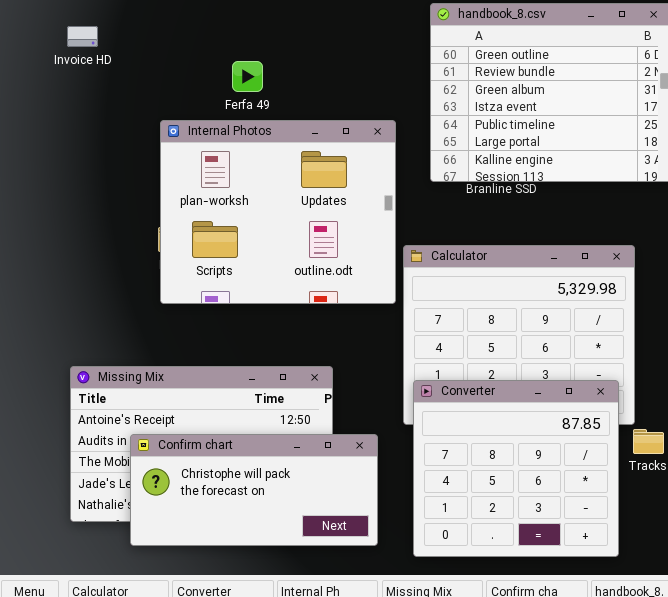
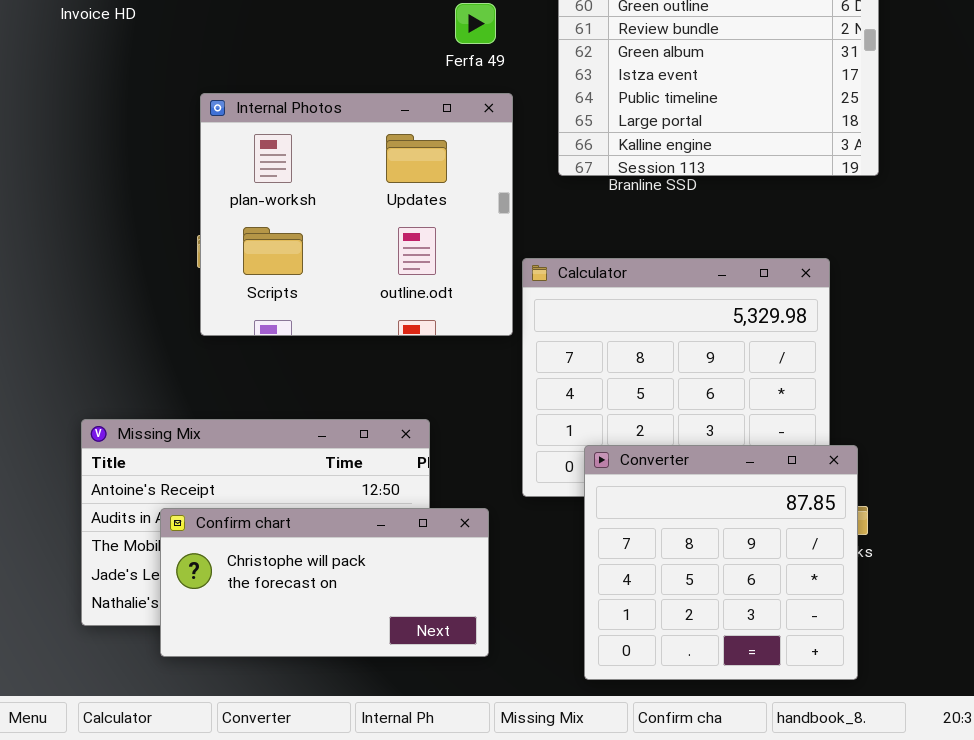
Ferfa 49: [232,61,263,92] -> [455,3,496,44], moved
Converter: [413,380,619,557] -> [584,445,858,680], moved

